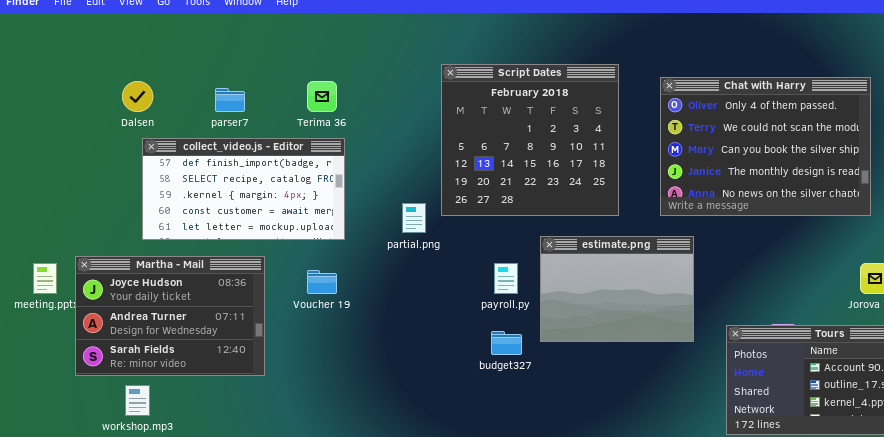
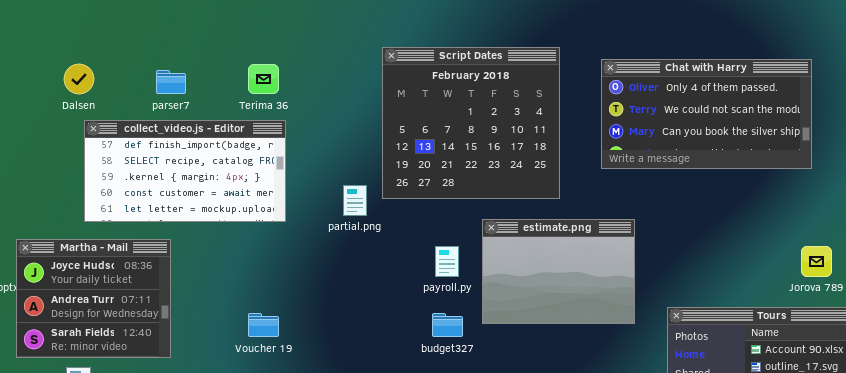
Chat with Harry: [660,77,871,216] -> [601,59,812,169], resized
Martha - Mail: [75,256,265,376] -> [16,239,171,358], resized
Voucher 19: [307,270,337,294] -> [248,313,279,337], moved

